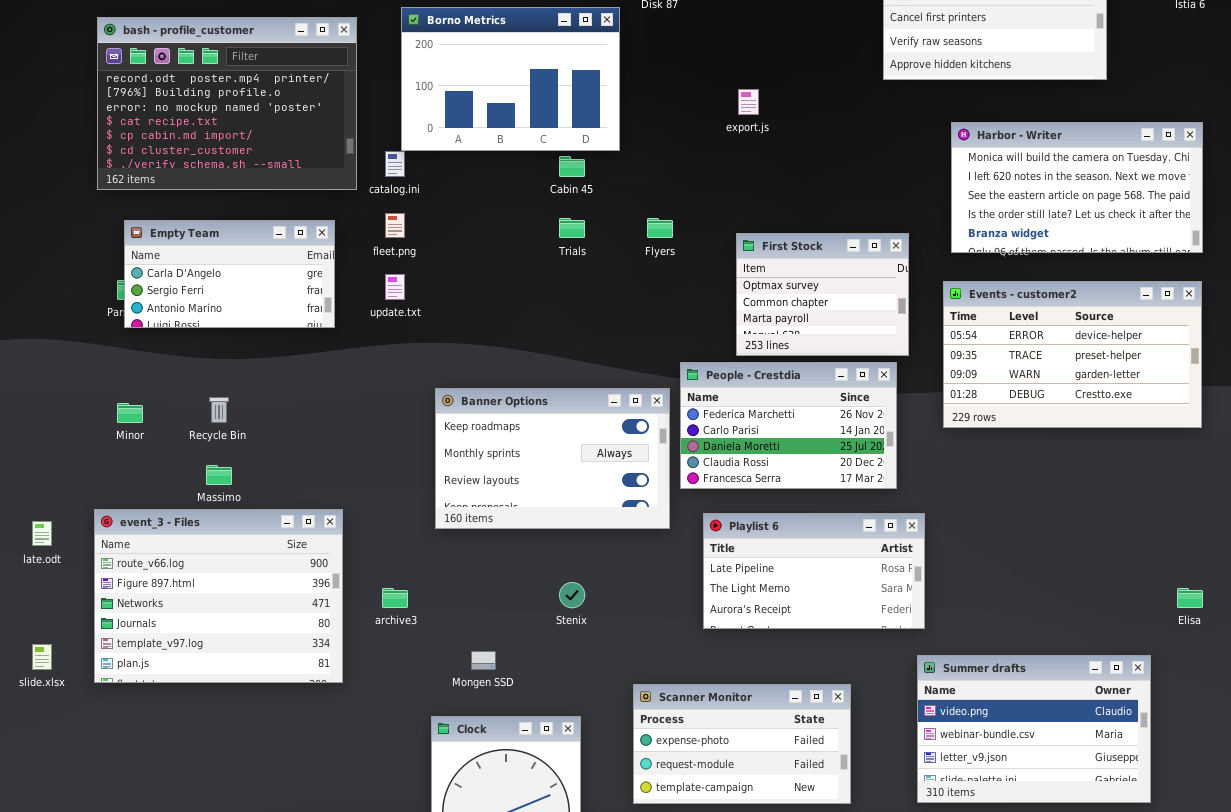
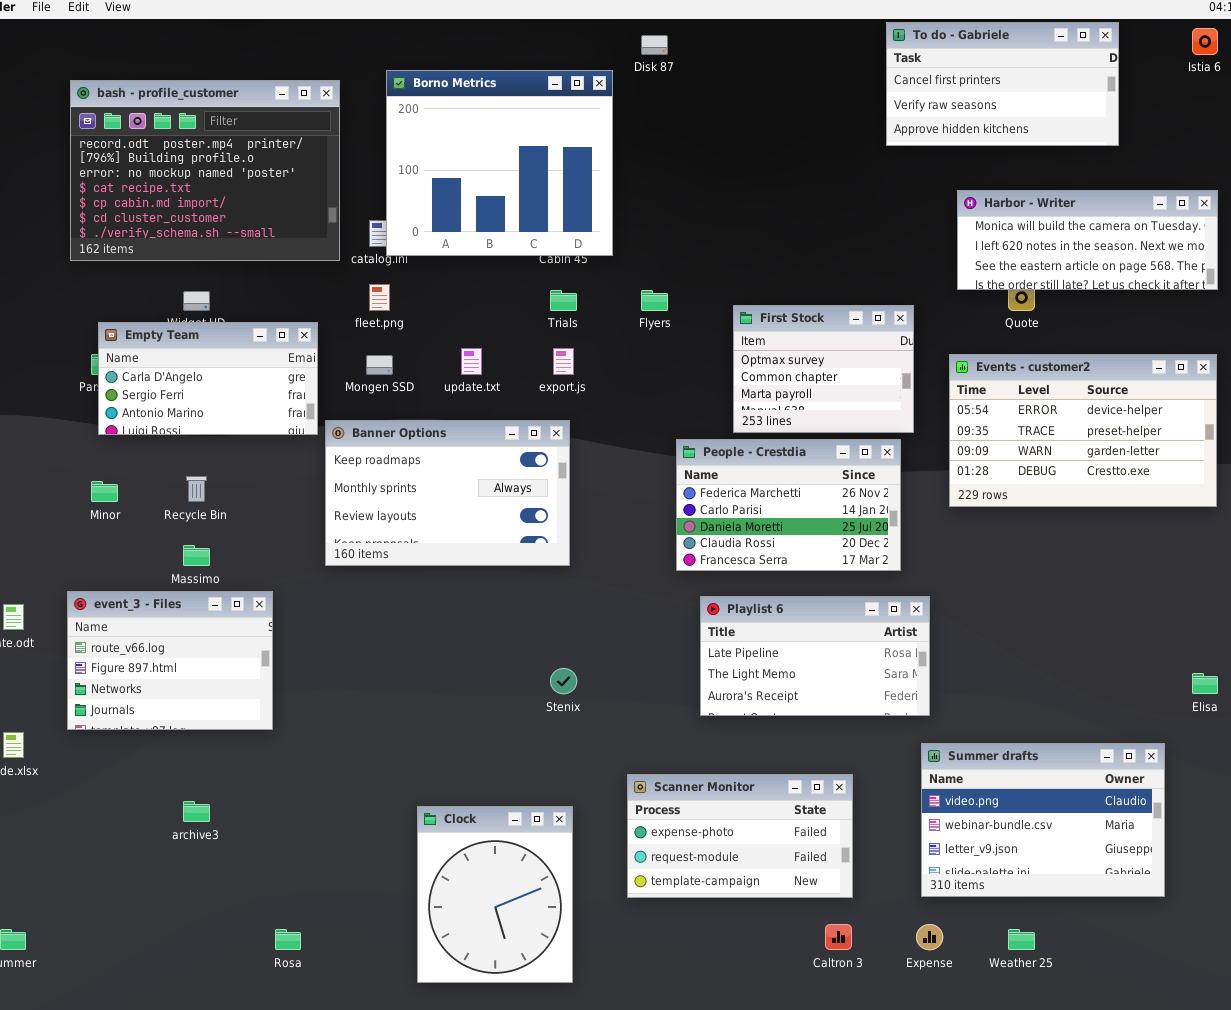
Borno Metrics: [401,7,620,151] -> [386,70,613,256], resized
export.js: [738,89,759,115] -> [553,348,574,375], moved
Harbor - Writer: [951,122,1203,253] -> [957,190,1218,290], resized
Empty Team: [124,220,335,328] -> [98,322,318,435], moved
update.txt: [385,274,405,300] -> [461,348,482,375], moved
Banner Options: [435,388,670,529] -> [325,420,570,566], moved
event_3 - Files: [94,509,343,683] -> [67,591,273,730], resized
archive3: [382,588,408,608] -> [183,801,210,822], moved
Mongen SSD: [471,651,496,670] -> [366,355,393,375], moved

